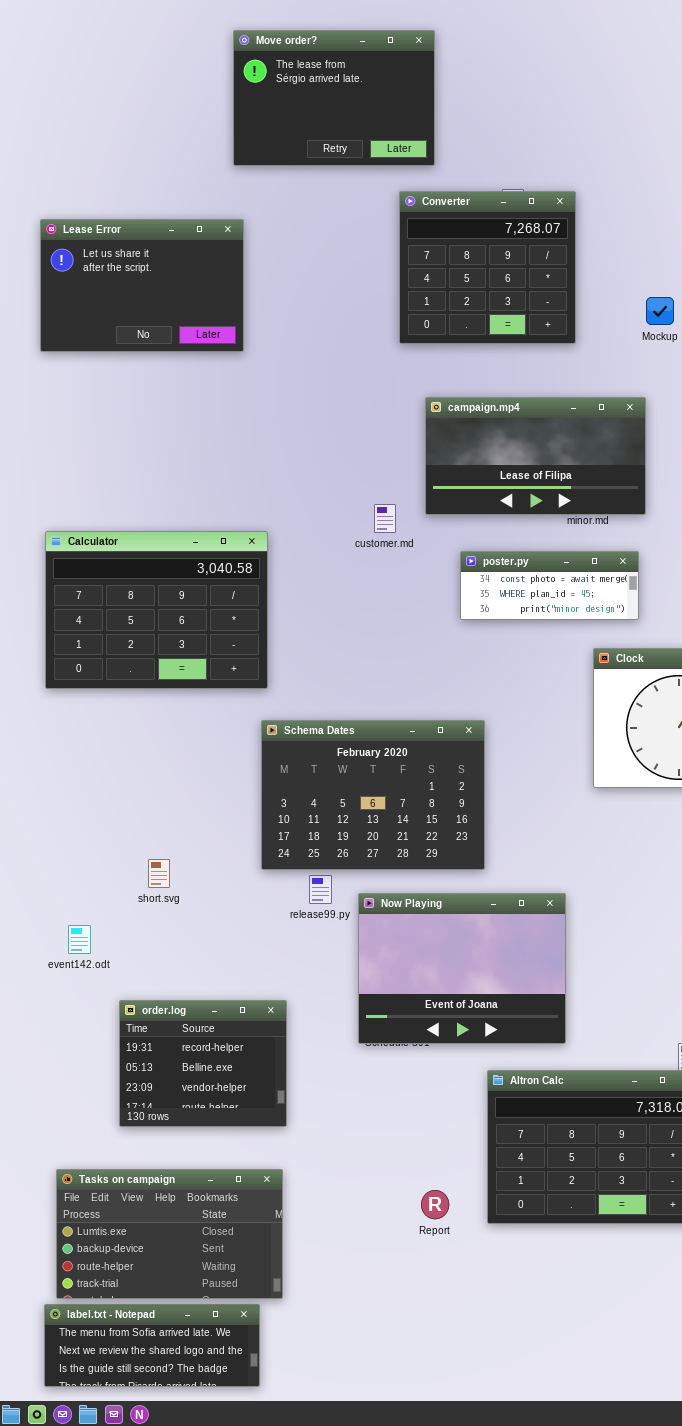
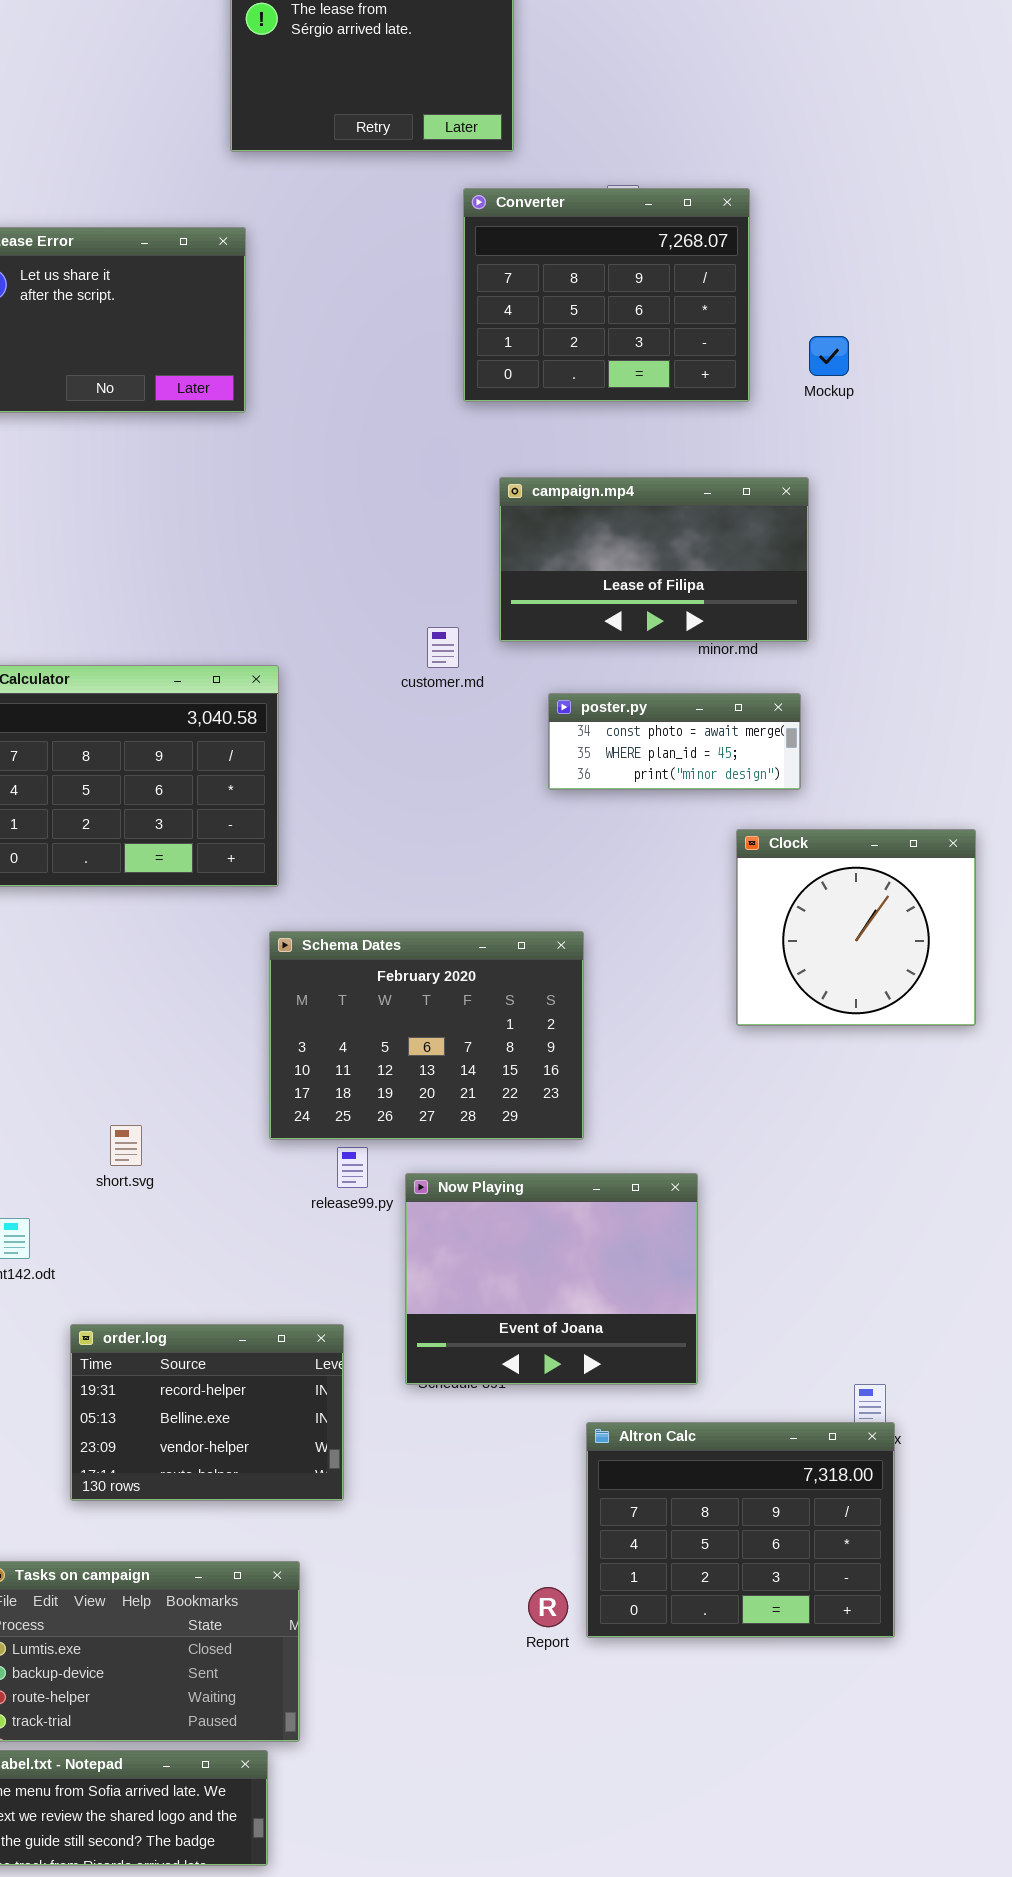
Converter: [399,191,576,344] -> [463,188,750,402], resized
order.log: [119,1000,287,1127] -> [70,1324,344,1501], resized
Report: [421,1190,449,1219] -> [528,1587,568,1627], moved

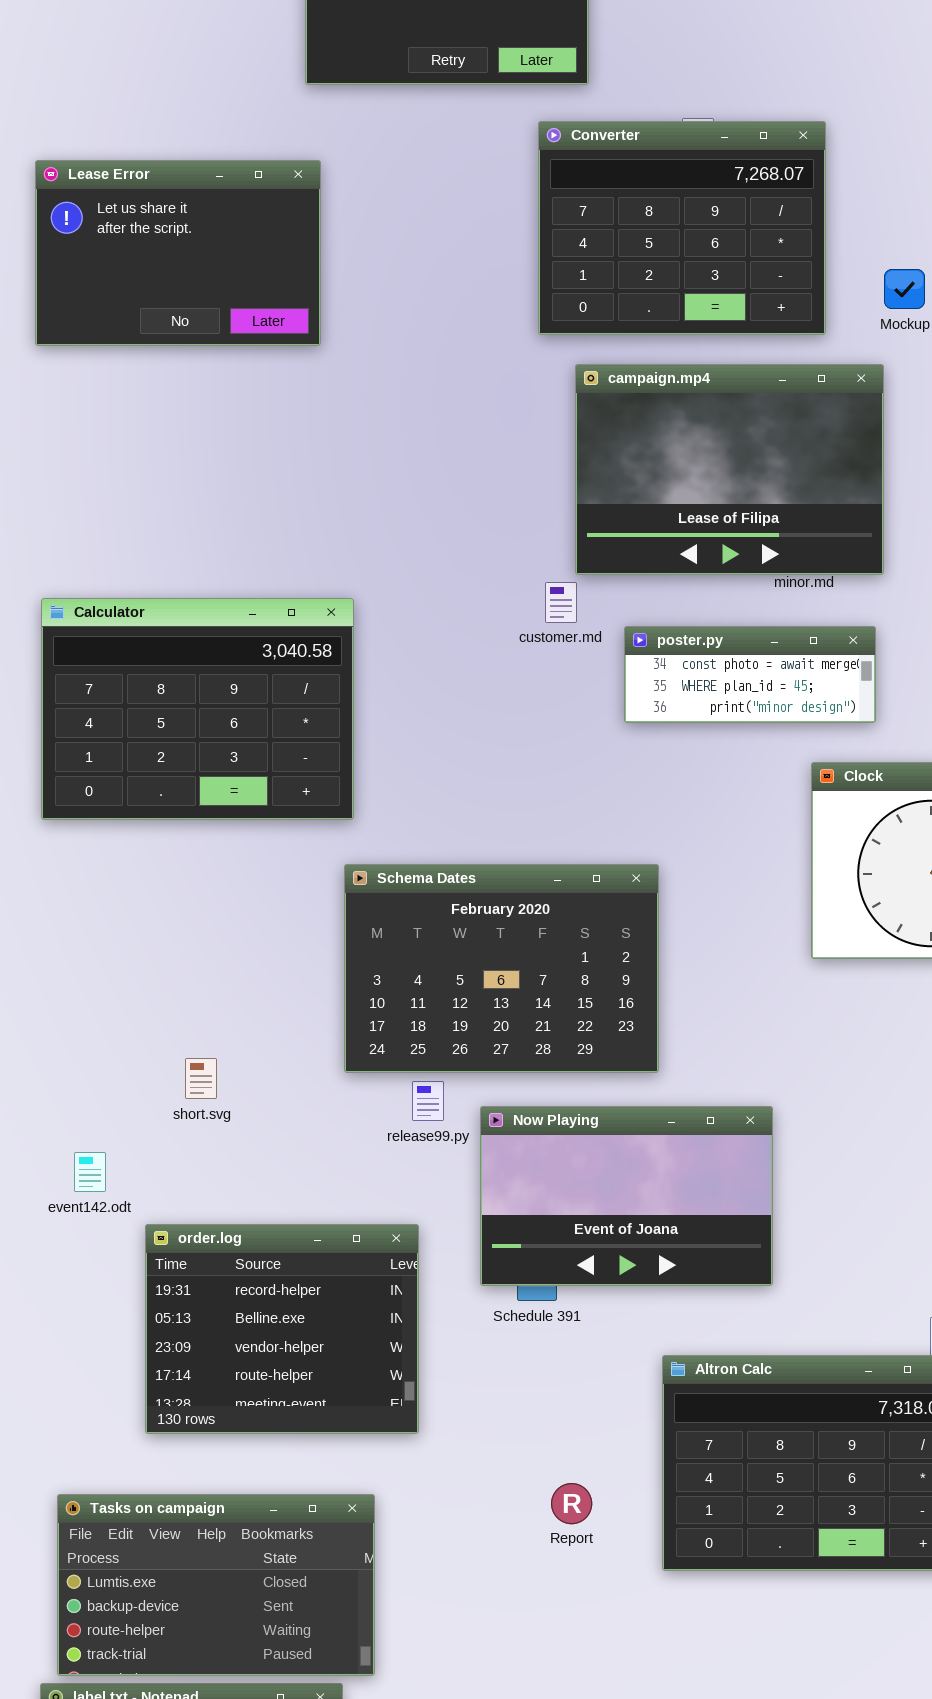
campaign.mp4: [499,477,809,642] -> [575,364,884,575], resized
customer.md: [427,627,459,668] -> [545,582,577,623], moved
Now Playing: [405,1173,698,1385] -> [480,1106,773,1286], resized
order.log: [70,1324,344,1501] -> [145,1224,419,1434], resized
Report: [528,1587,568,1627] -> [551,1483,592,1524], moved

